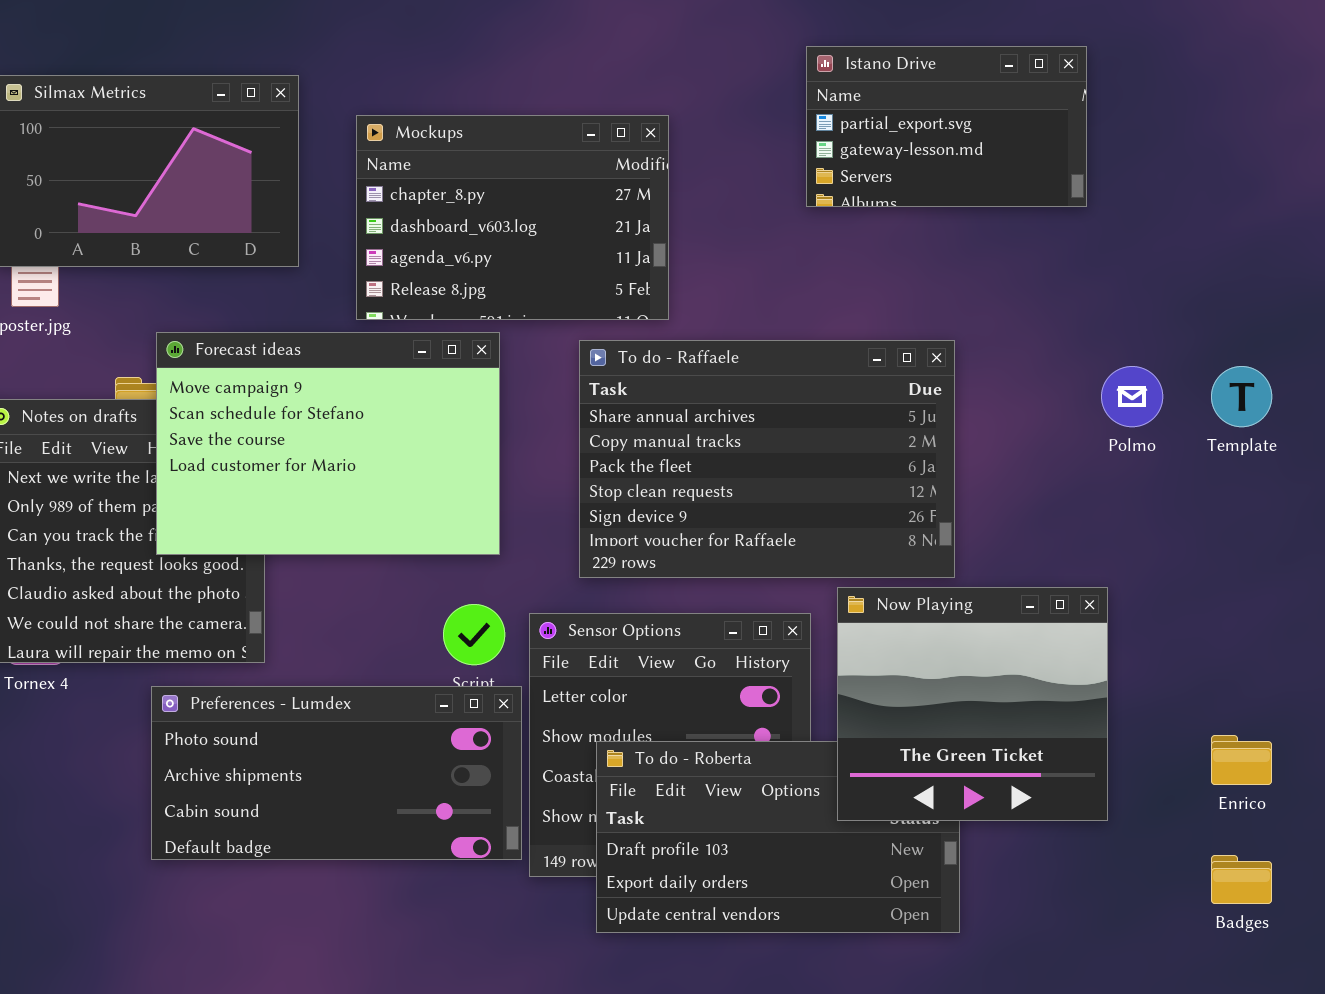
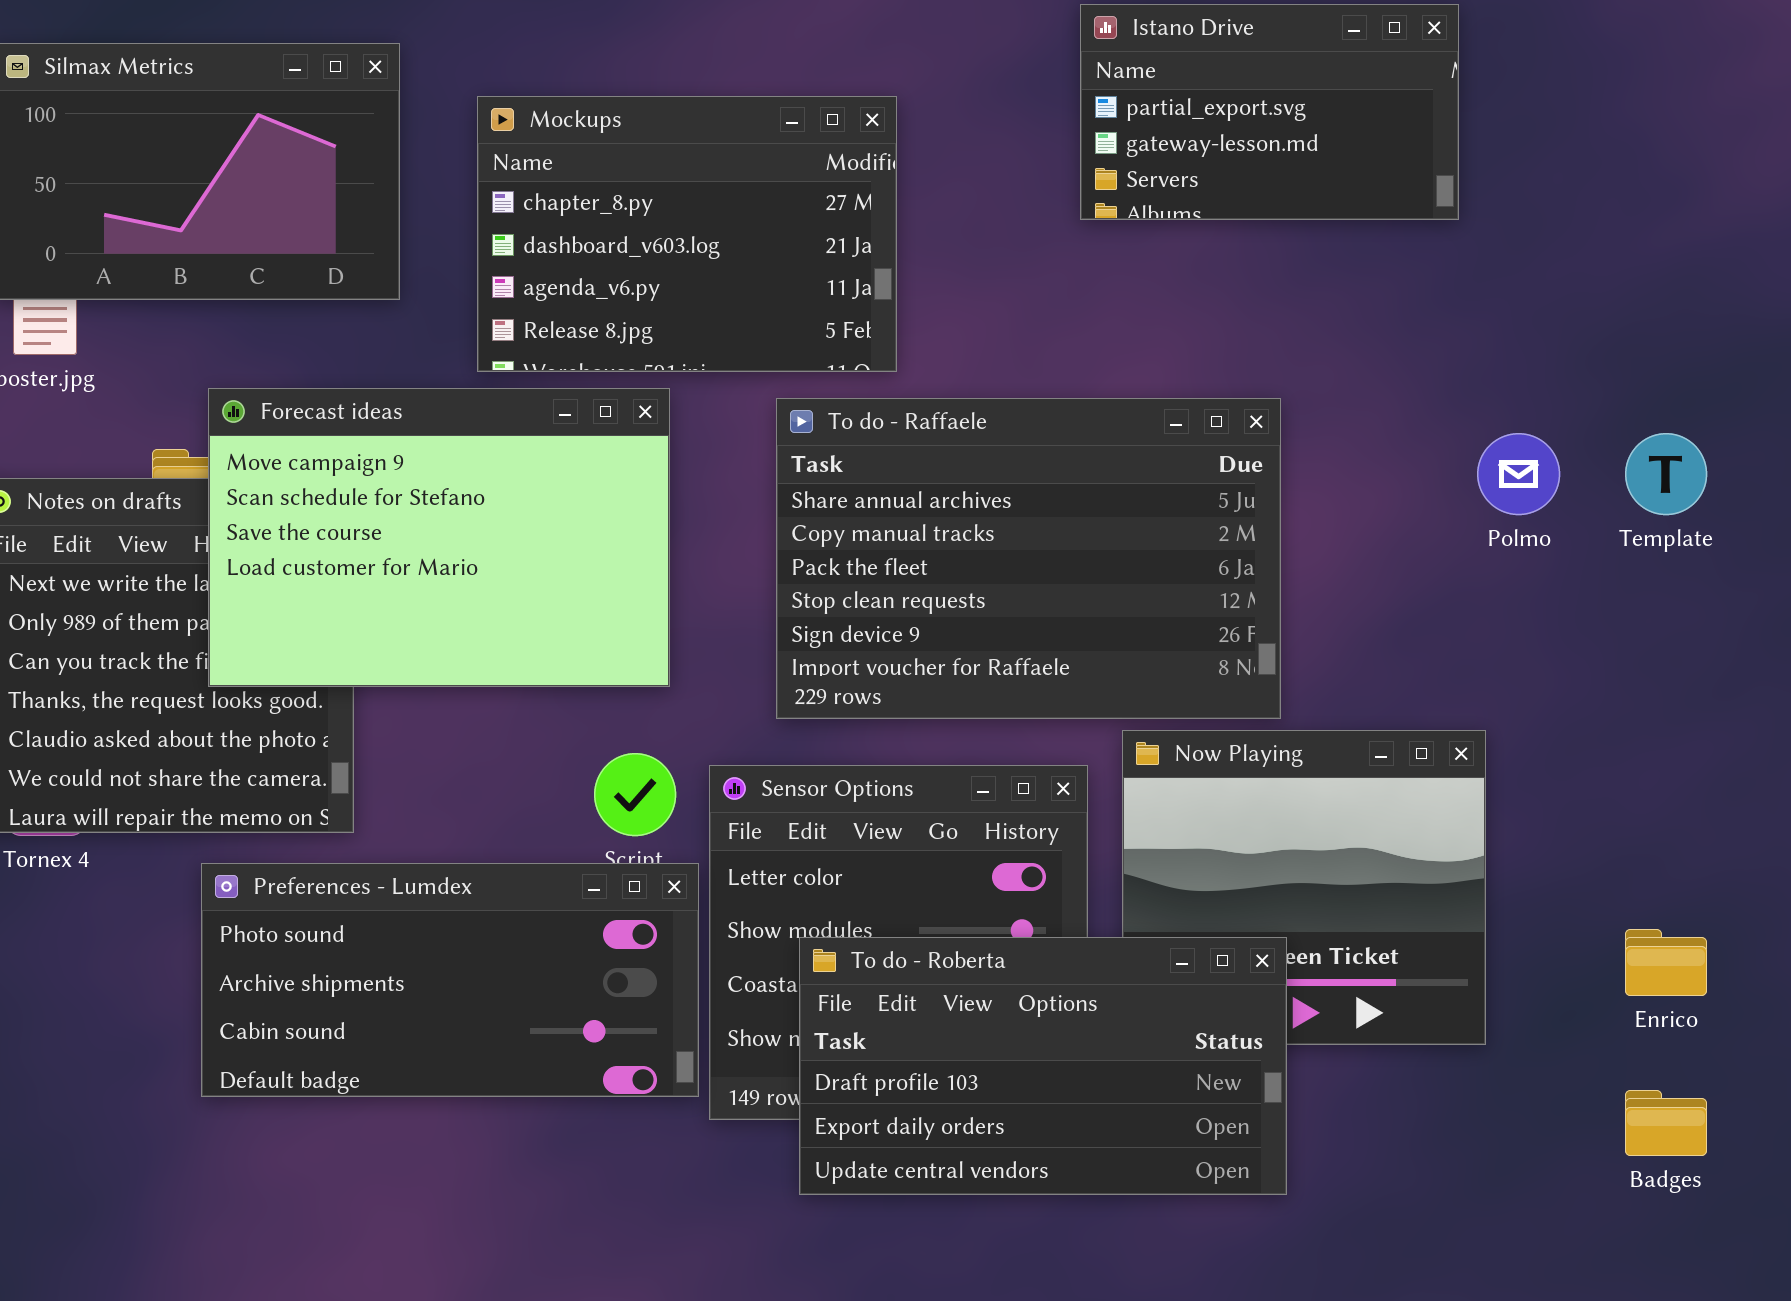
To do - Roberta: [596,741,960,933] -> [799,937,1287,1195], raised

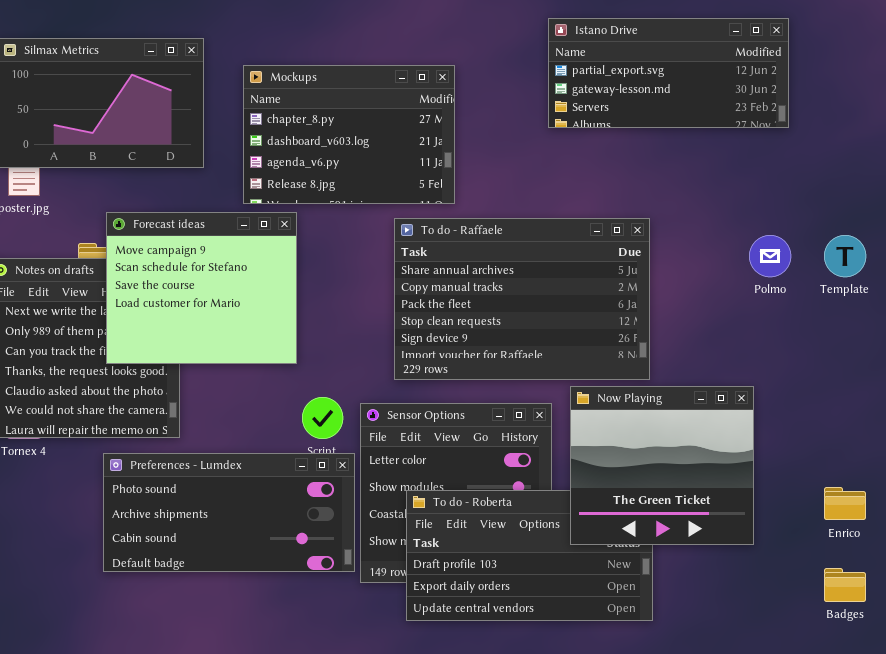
Istano Drive: [1080,4,1459,220] -> [548,18,789,128], resized
Forecast ideas: [208,388,670,687] -> [106,212,297,364], resized
Now Playing: [1122,730,1486,1045] -> [570,386,754,545], raised

